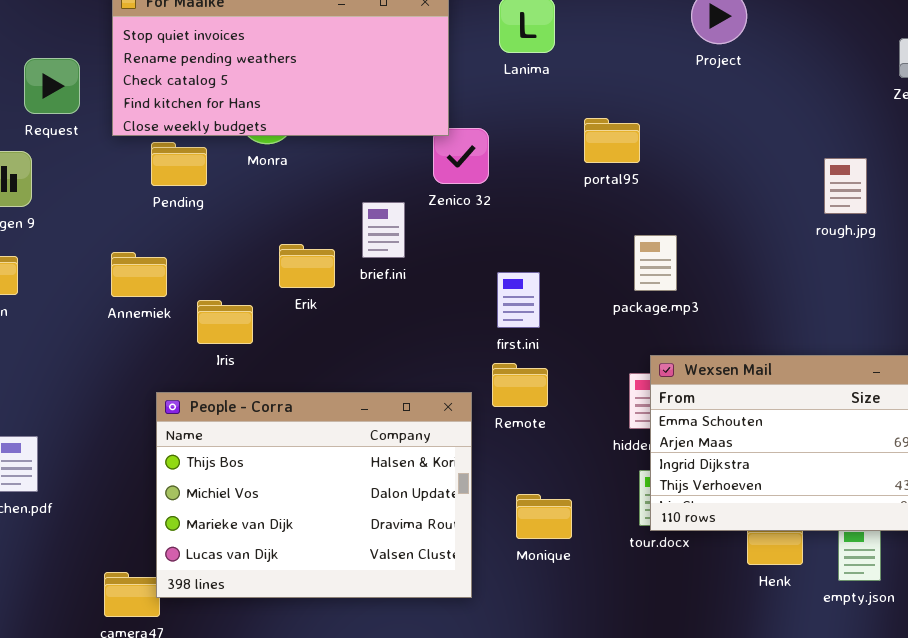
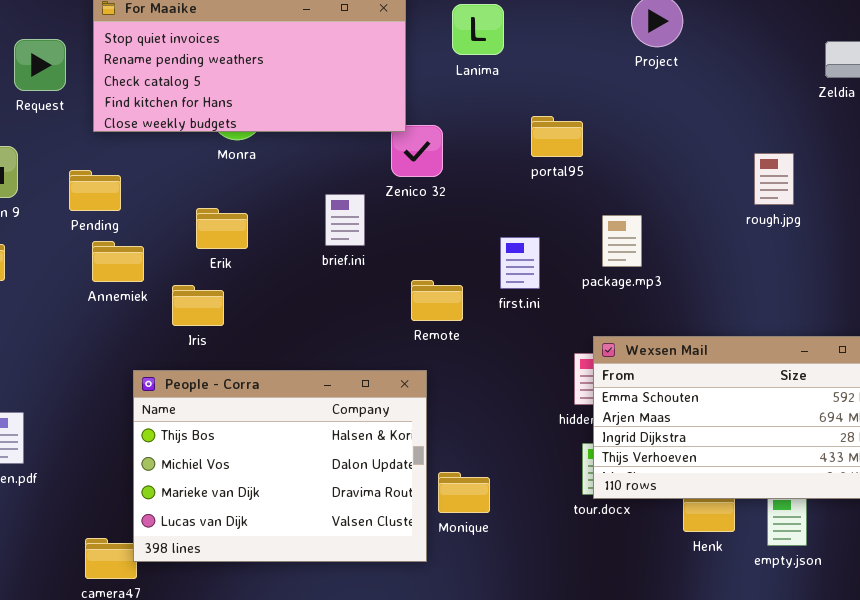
Request: [24,58,80,114] -> [14,39,66,91], moved
Pending: [151,142,207,186] -> [69,170,121,211], moved
package.mp3: [634,235,677,291] -> [602,215,642,267], moved
Erik: [279,244,335,288] -> [196,208,248,249], moved
first.ini: [497,272,540,328] -> [500,237,540,289], moved
Remote: [492,363,548,407] -> [411,280,463,321], moved
Monique: [516,494,572,539] -> [438,472,490,513], moved

